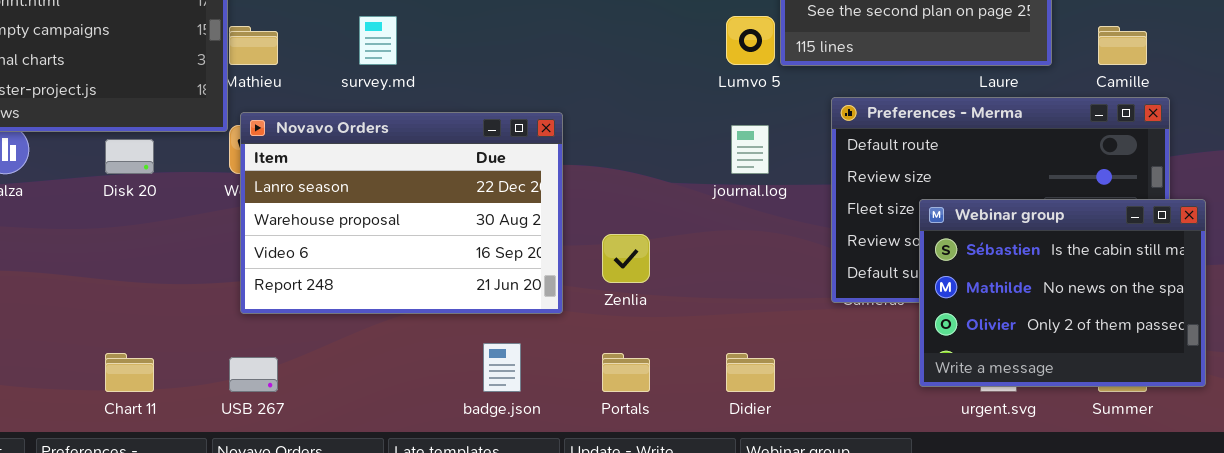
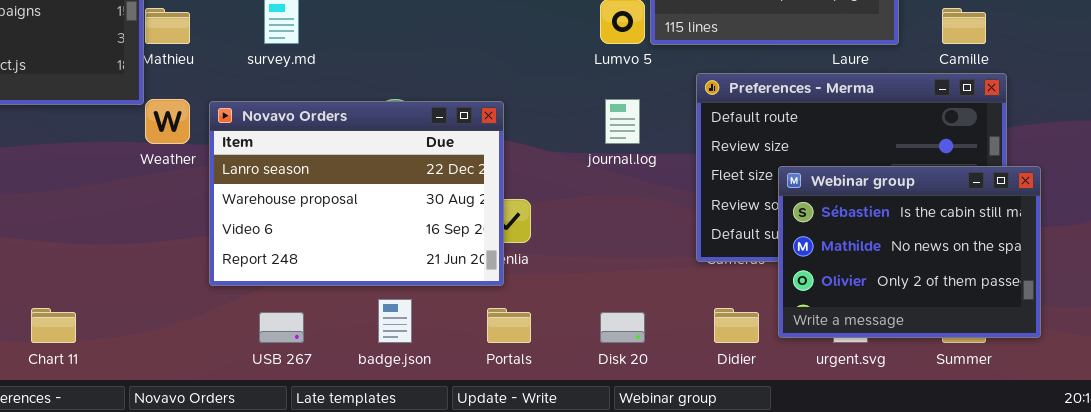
Novavo Orders: [240,112,563,314] -> [209,101,504,286], moved
Disk 20: [105,139,154,174] -> [600,312,645,343], moved
Didier: [726,353,775,392] -> [714,308,759,343], moved
USB 267: [229,357,278,392] -> [259,312,304,343], moved

